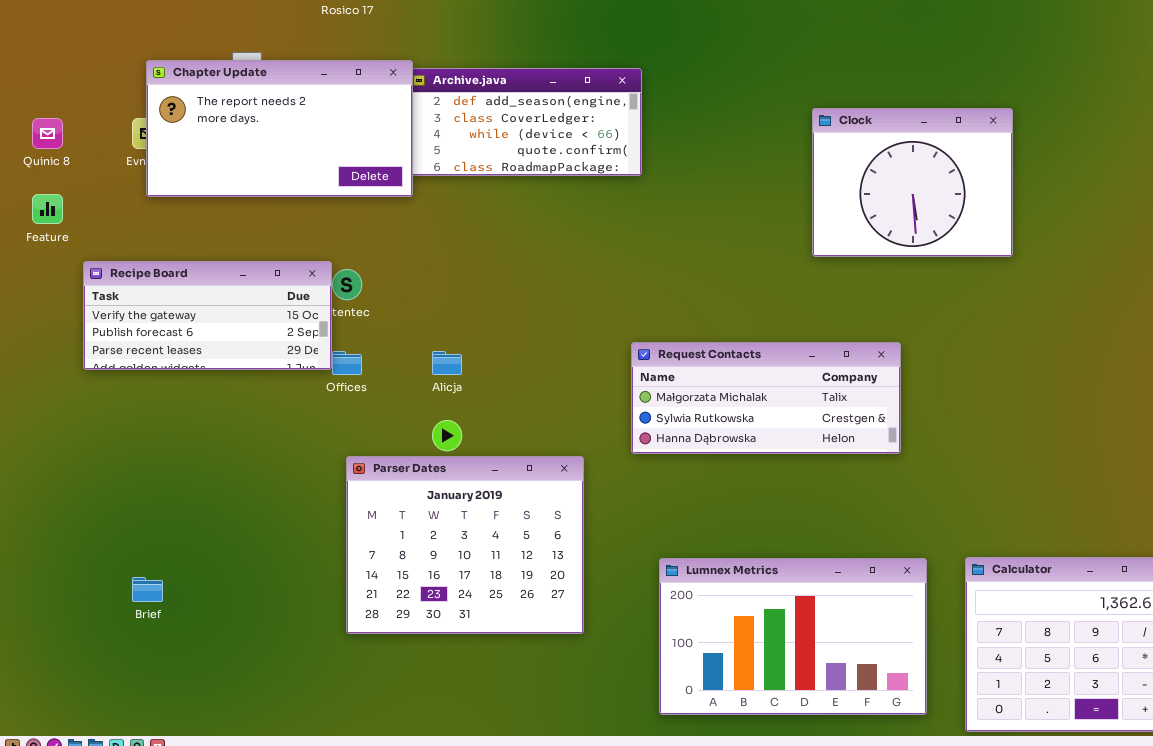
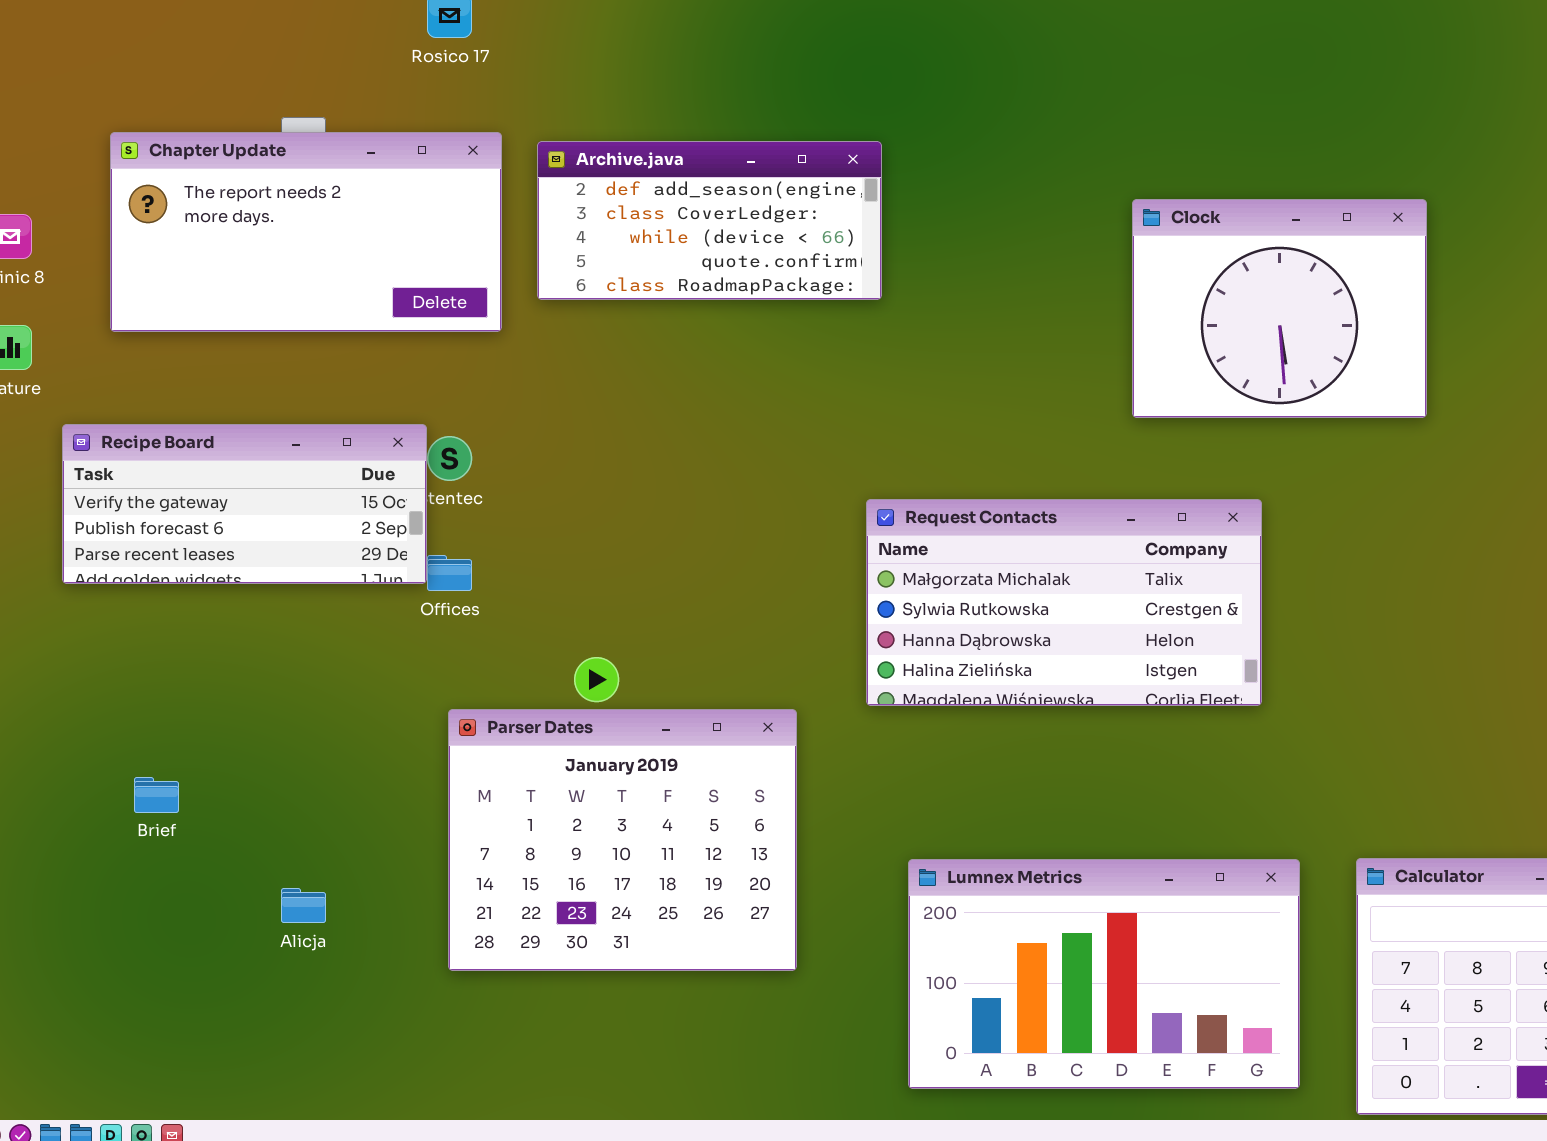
Chapter Update: [146,60,413,197] -> [110,132,502,332], moved
Request Contacts: [631,342,901,454] -> [866,499,1262,706], resized
Alicja: [432,351,462,375] -> [281,888,326,923], moved
Brief: [132,577,163,602] -> [134,777,179,813], moved

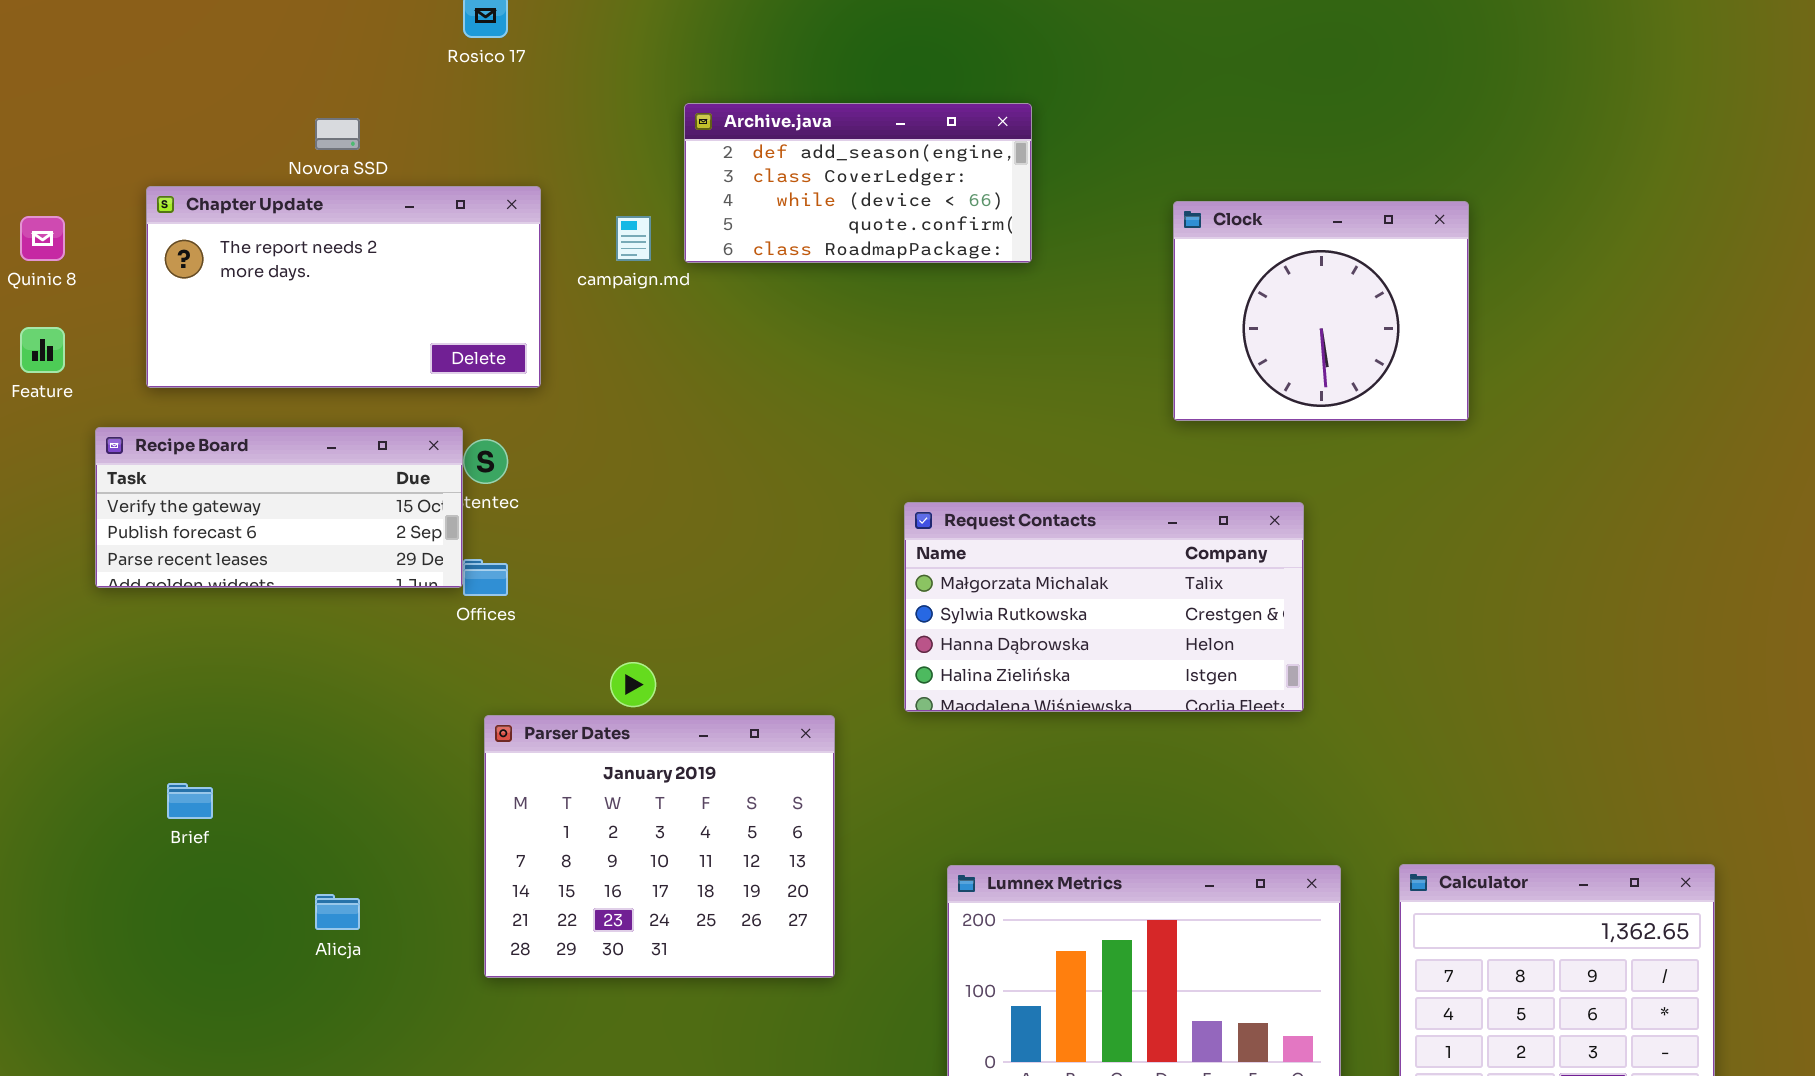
Chapter Update: [110,132,502,332] -> [146,186,541,388], moved
Archive.java: [537,141,882,300] -> [684,103,1032,263], moved

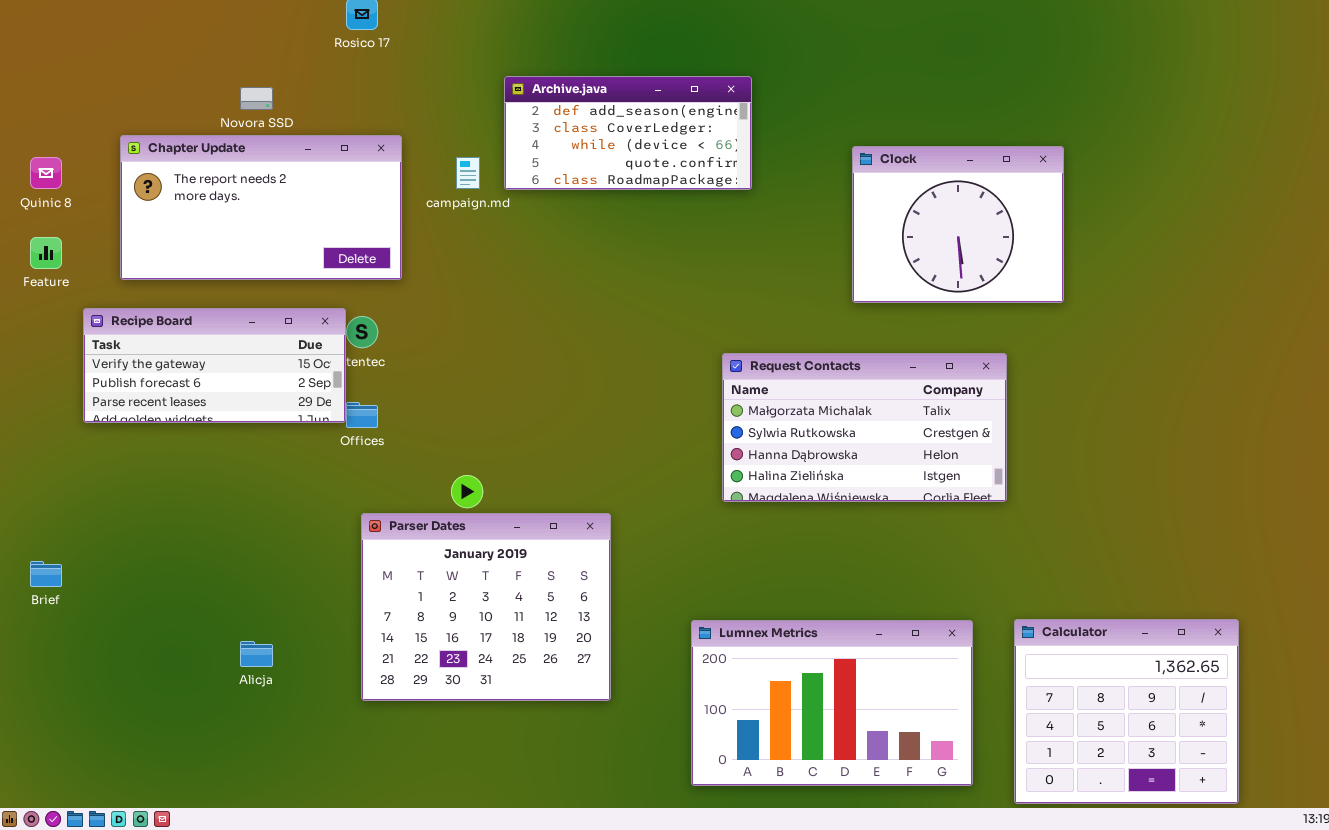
Request Contacts: [904,502,1304,712] -> [722,353,1007,502], moved
Brief: [167,783,213,819] -> [30,561,62,587], moved

